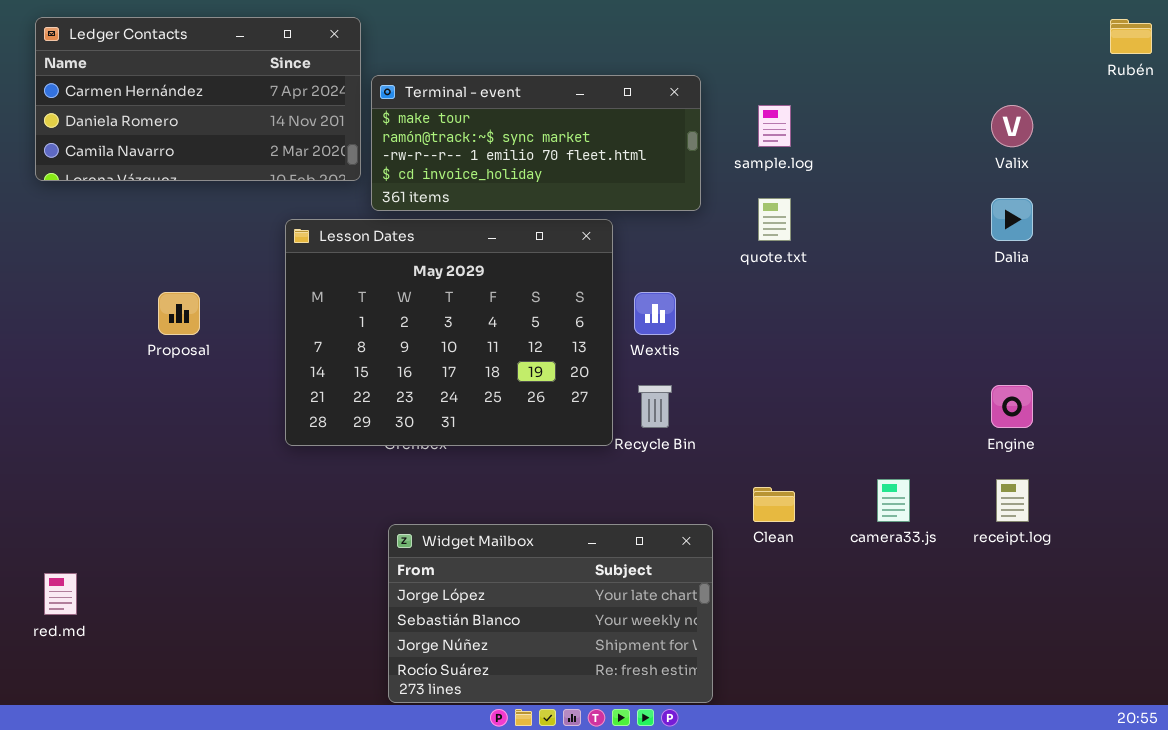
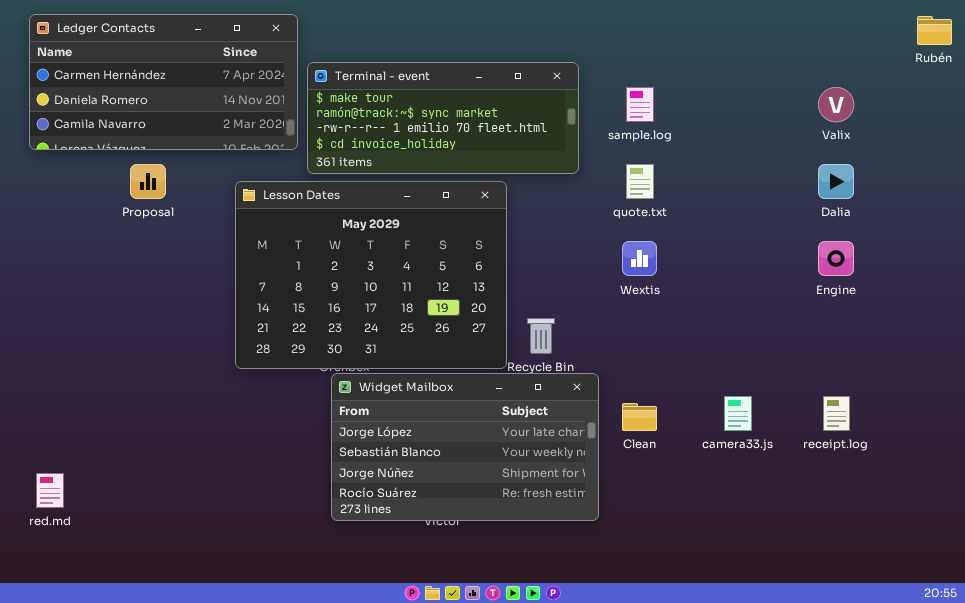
Proposal: [158,292,200,335] -> [130,164,166,199], moved
Wextis: [634,292,676,335] -> [622,241,657,276], moved
Engine: [991,385,1033,428] -> [818,241,854,276], moved
Widget Mailbox: [388,524,713,703] -> [331,373,599,521], moved

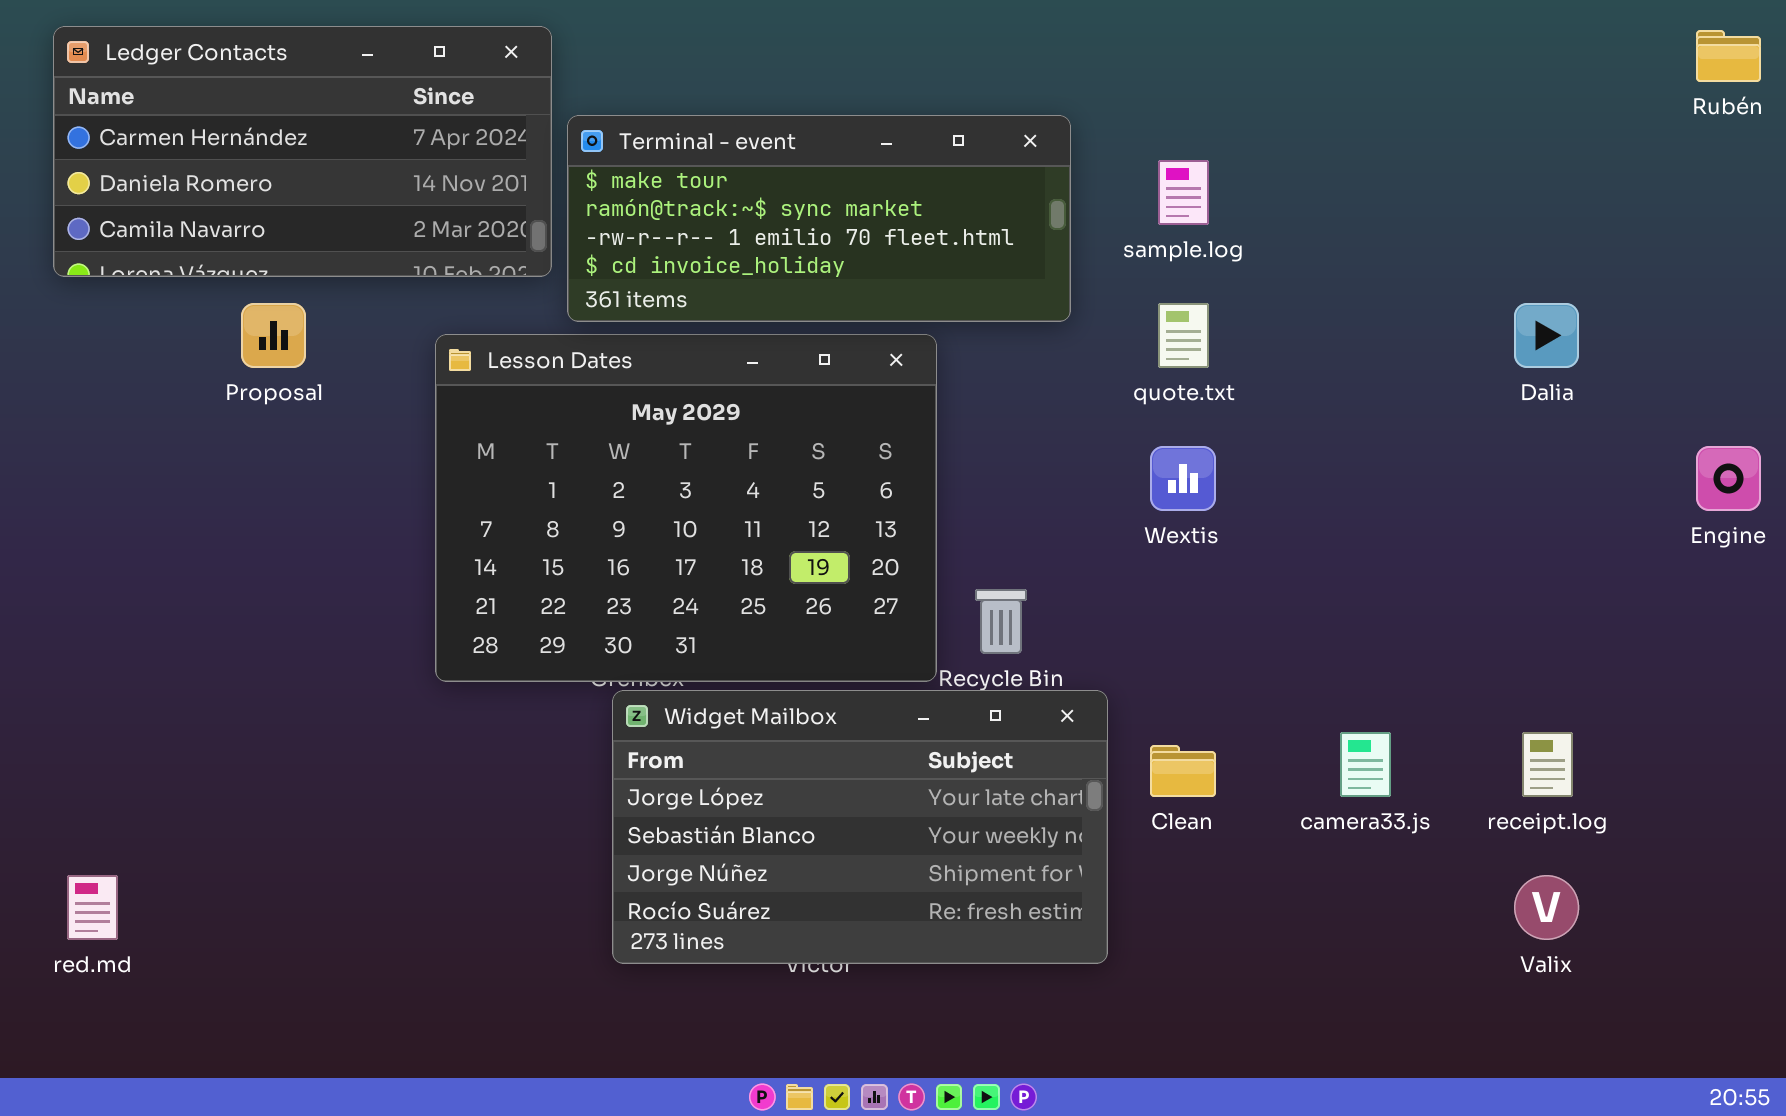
Valix: [818,87,854,122] -> [1514,875,1579,940], moved
Engine: [818,241,854,276] -> [1696,446,1761,511], moved

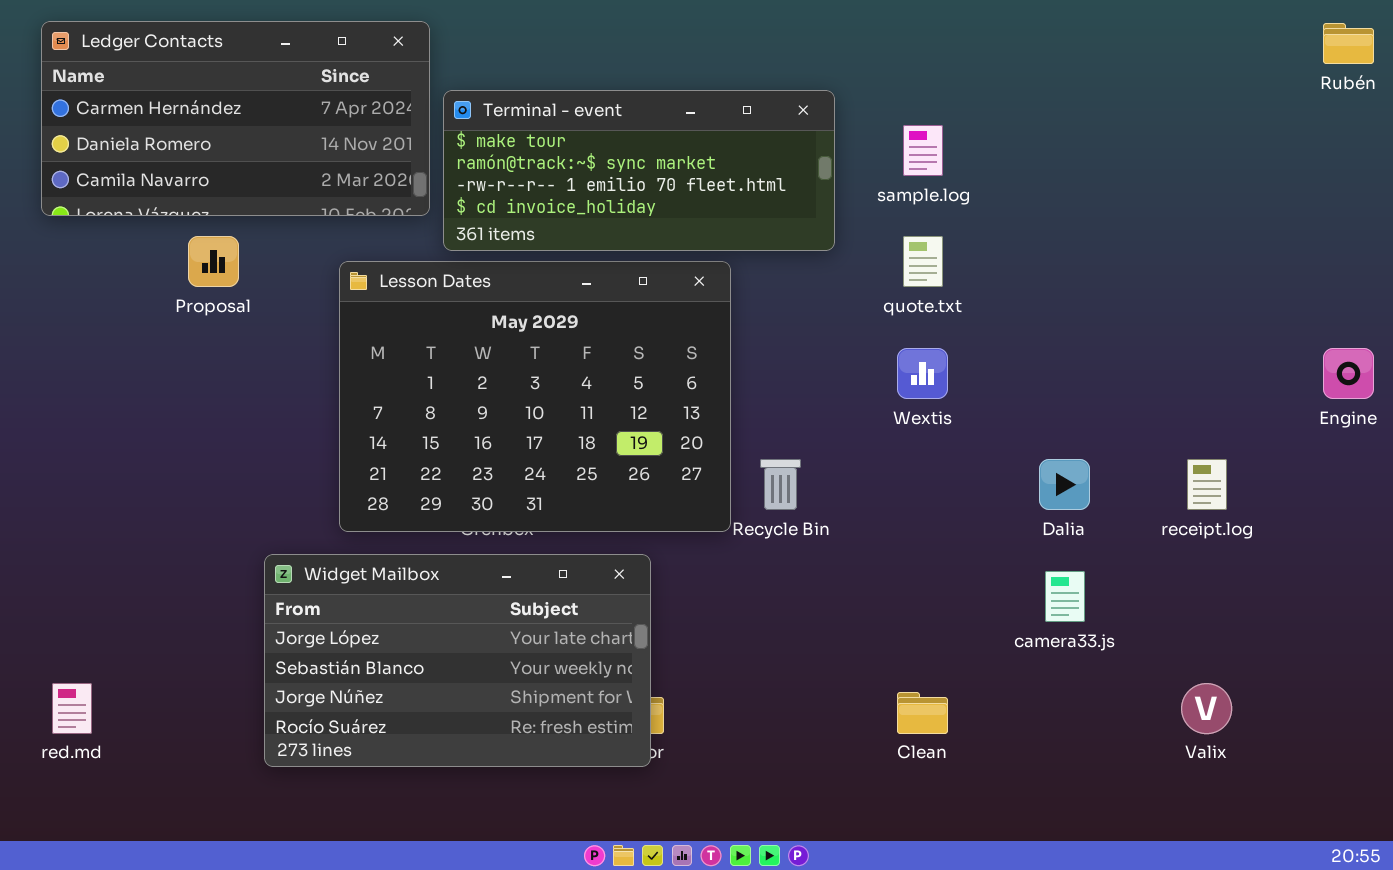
Dalia: [1514,303,1579,368] -> [1039,459,1090,510], moved
Widget Mailbox: [612,690,1108,964] -> [264,554,651,767], moved
receipt.log: [1522,732,1573,797] -> [1187,459,1227,510], moved
Clean: [1150,745,1216,797] -> [897,692,948,734], moved

